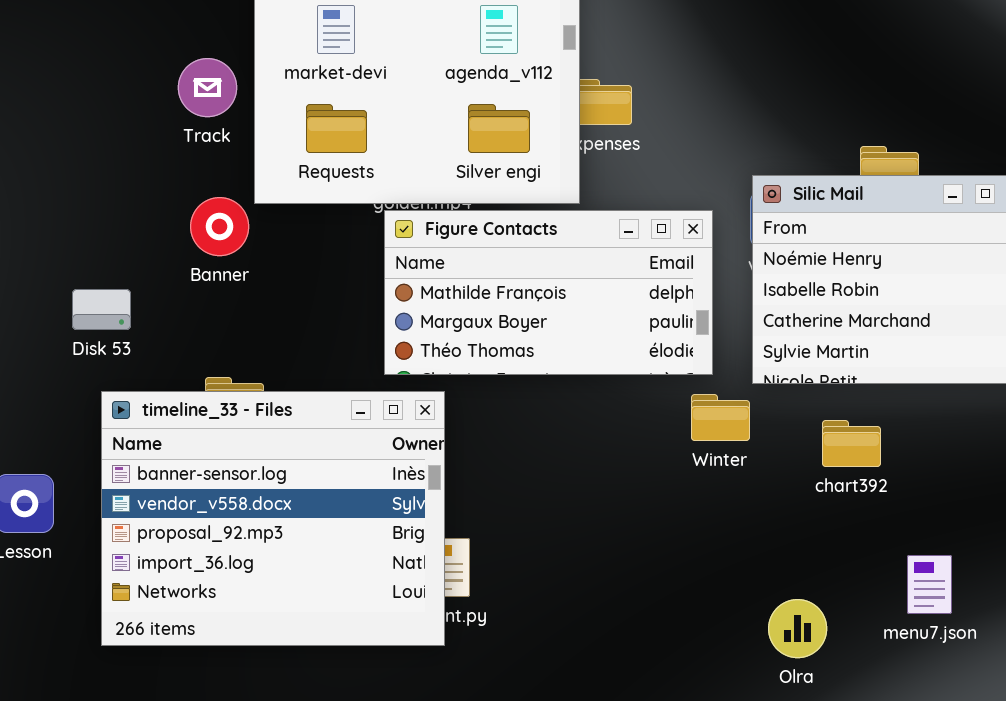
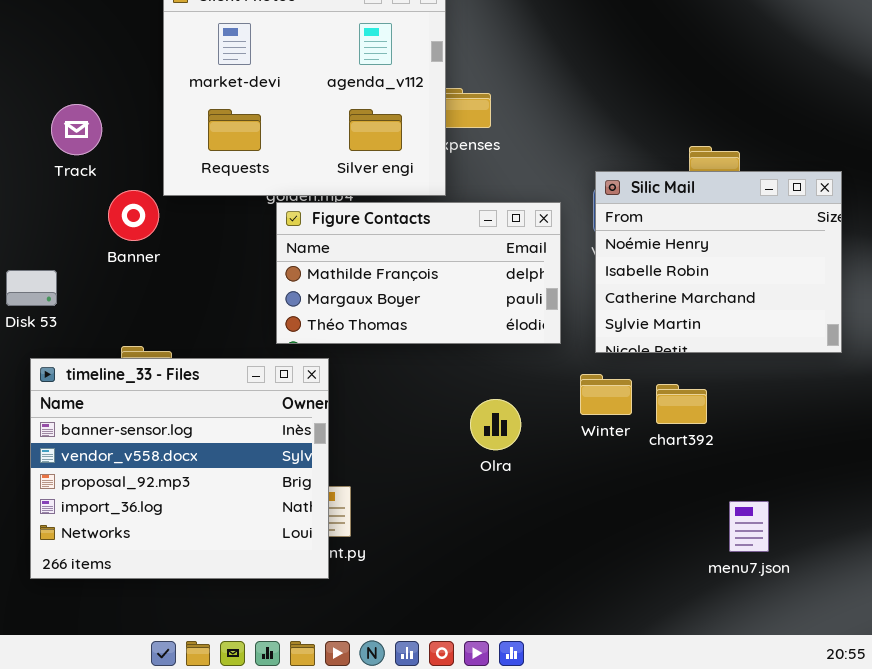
Track: [178,58,237,117] -> [51,104,102,155], moved
Winter: [691,394,750,441] -> [580,374,632,415], moved
Olra: [768,599,827,658] -> [470,399,521,450], moved

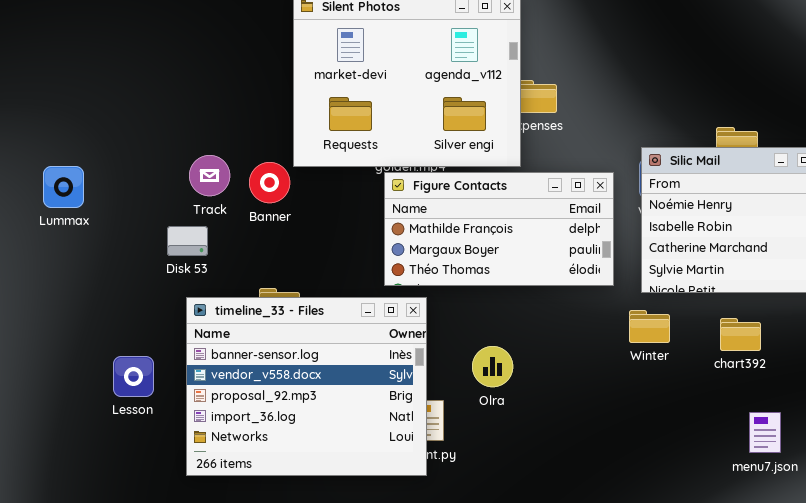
Track: [51,104,102,155] -> [189,155,230,196], moved
chart392: [656,384,707,424] -> [720,318,761,351], moved
Olra: [470,399,521,450] -> [472,346,513,387], moved

